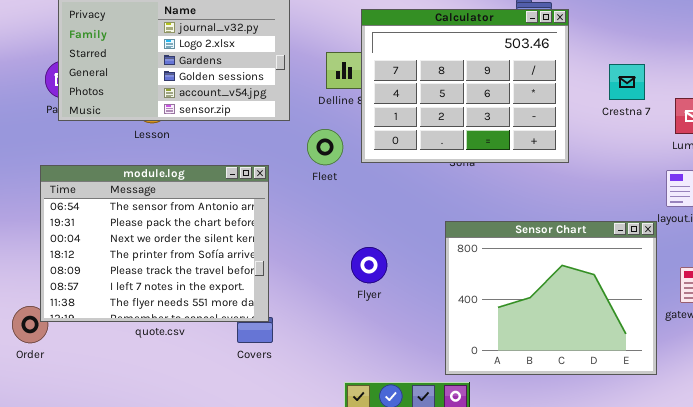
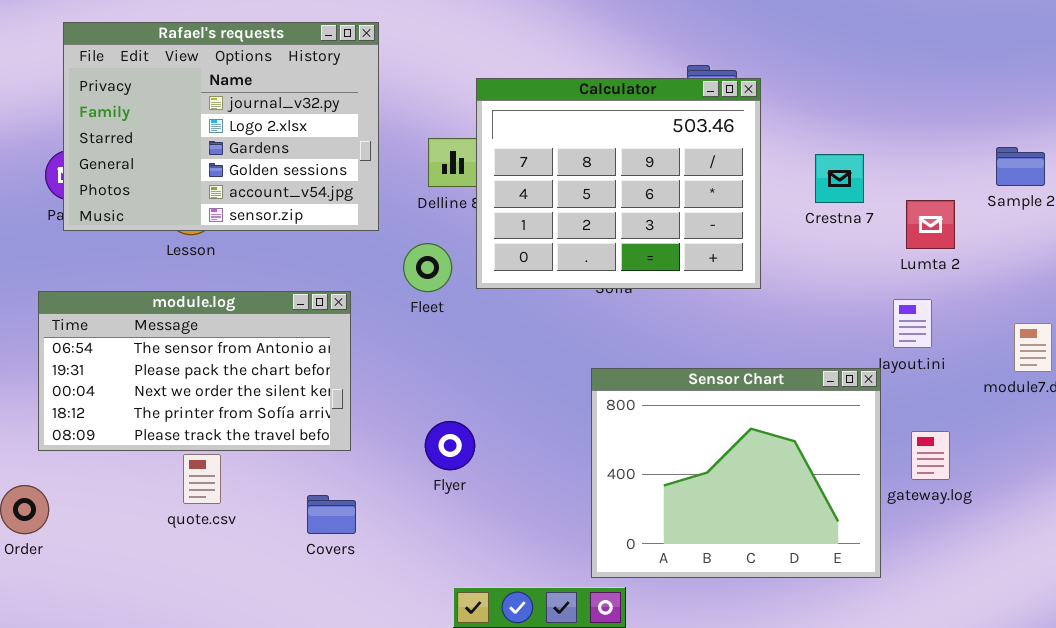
module.log: [40,165,269,322] -> [38,291,351,451], resized
Flyer: [351,247,387,283] -> [425,421,475,470], moved

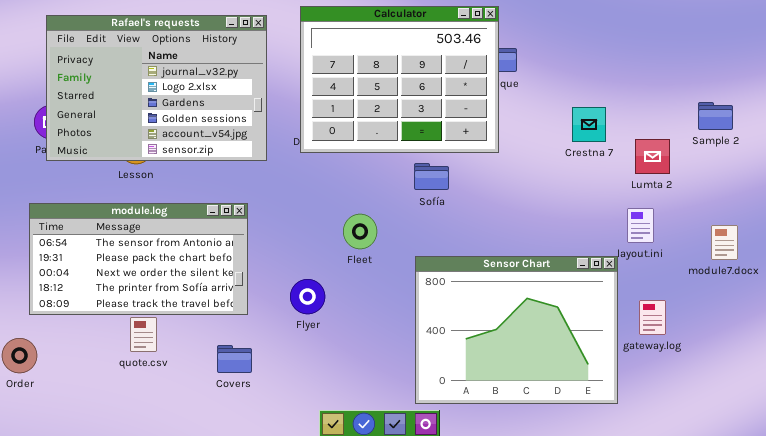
Calculator: [476,78,761,289] -> [300,6,499,153], moved
Fleet: [403,243,452,292] -> [343,214,377,249], moved
Flyer: [425,421,475,470] -> [290,279,325,314], moved

